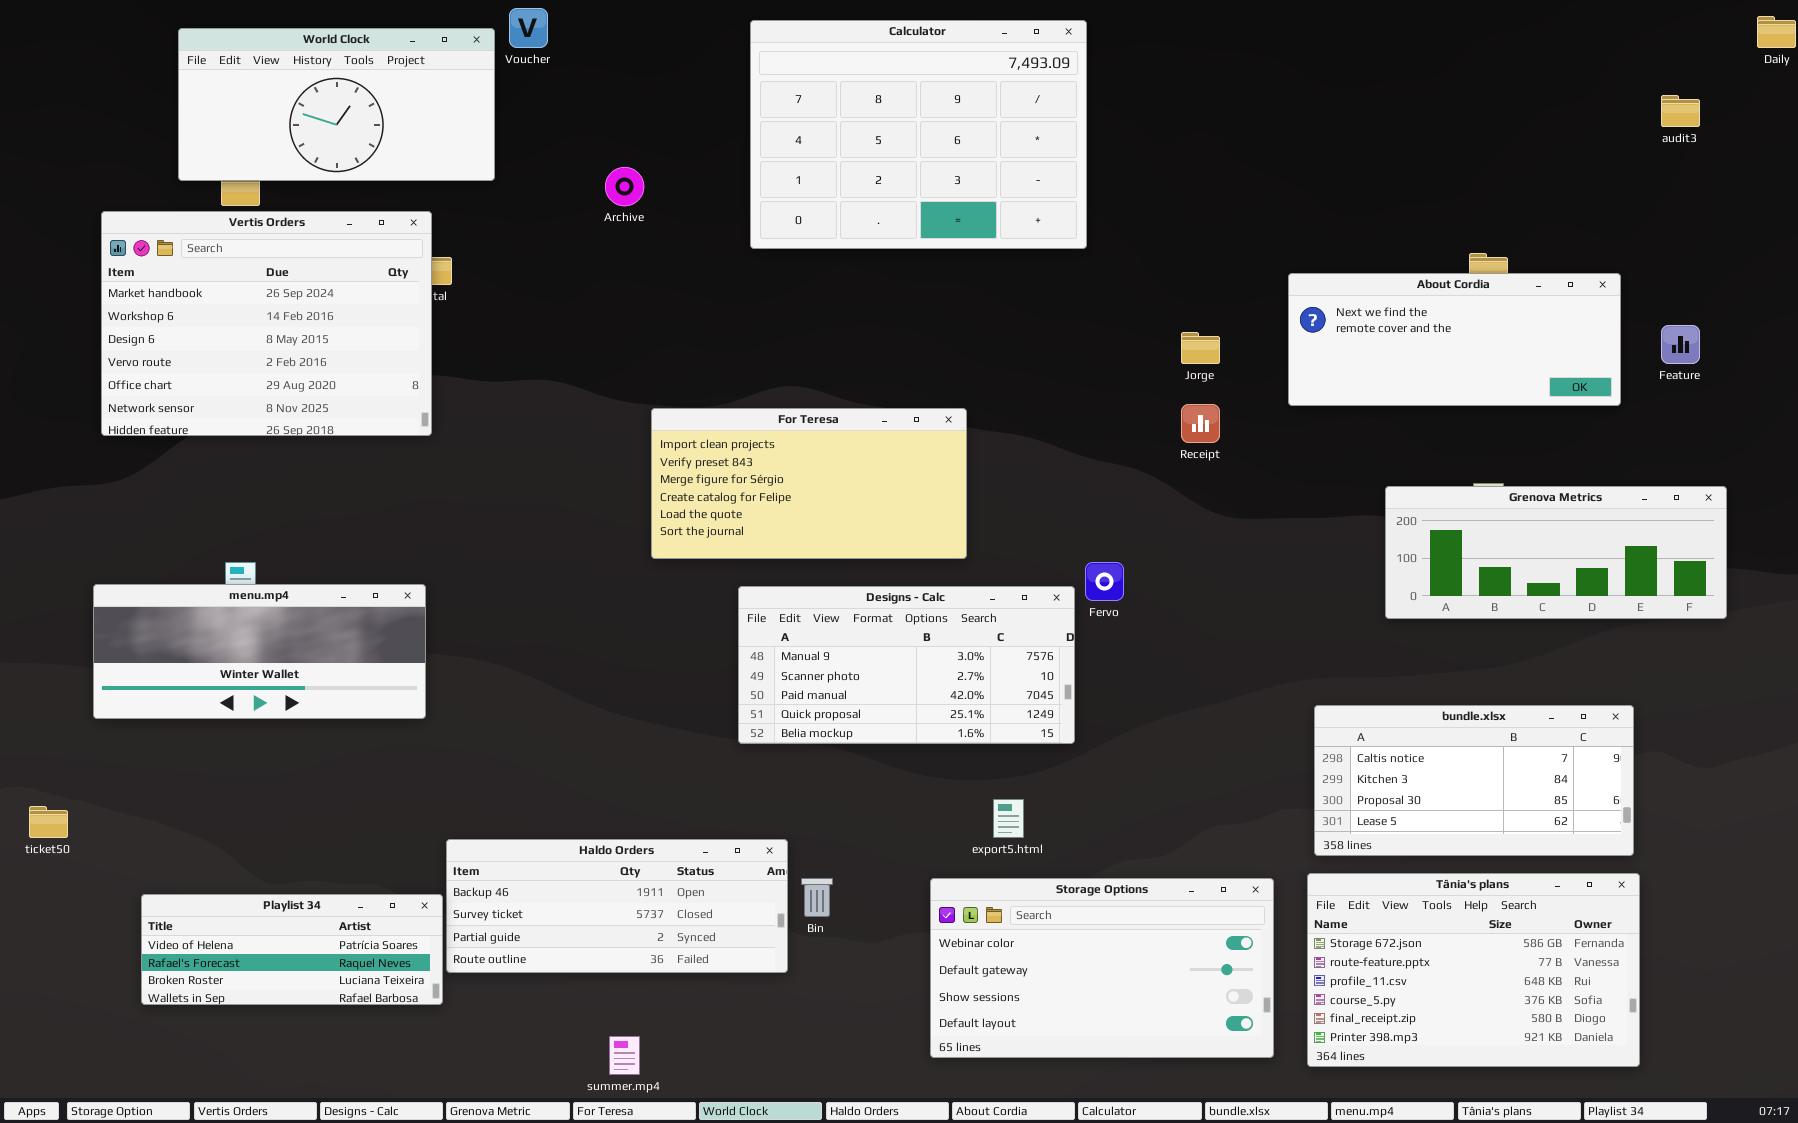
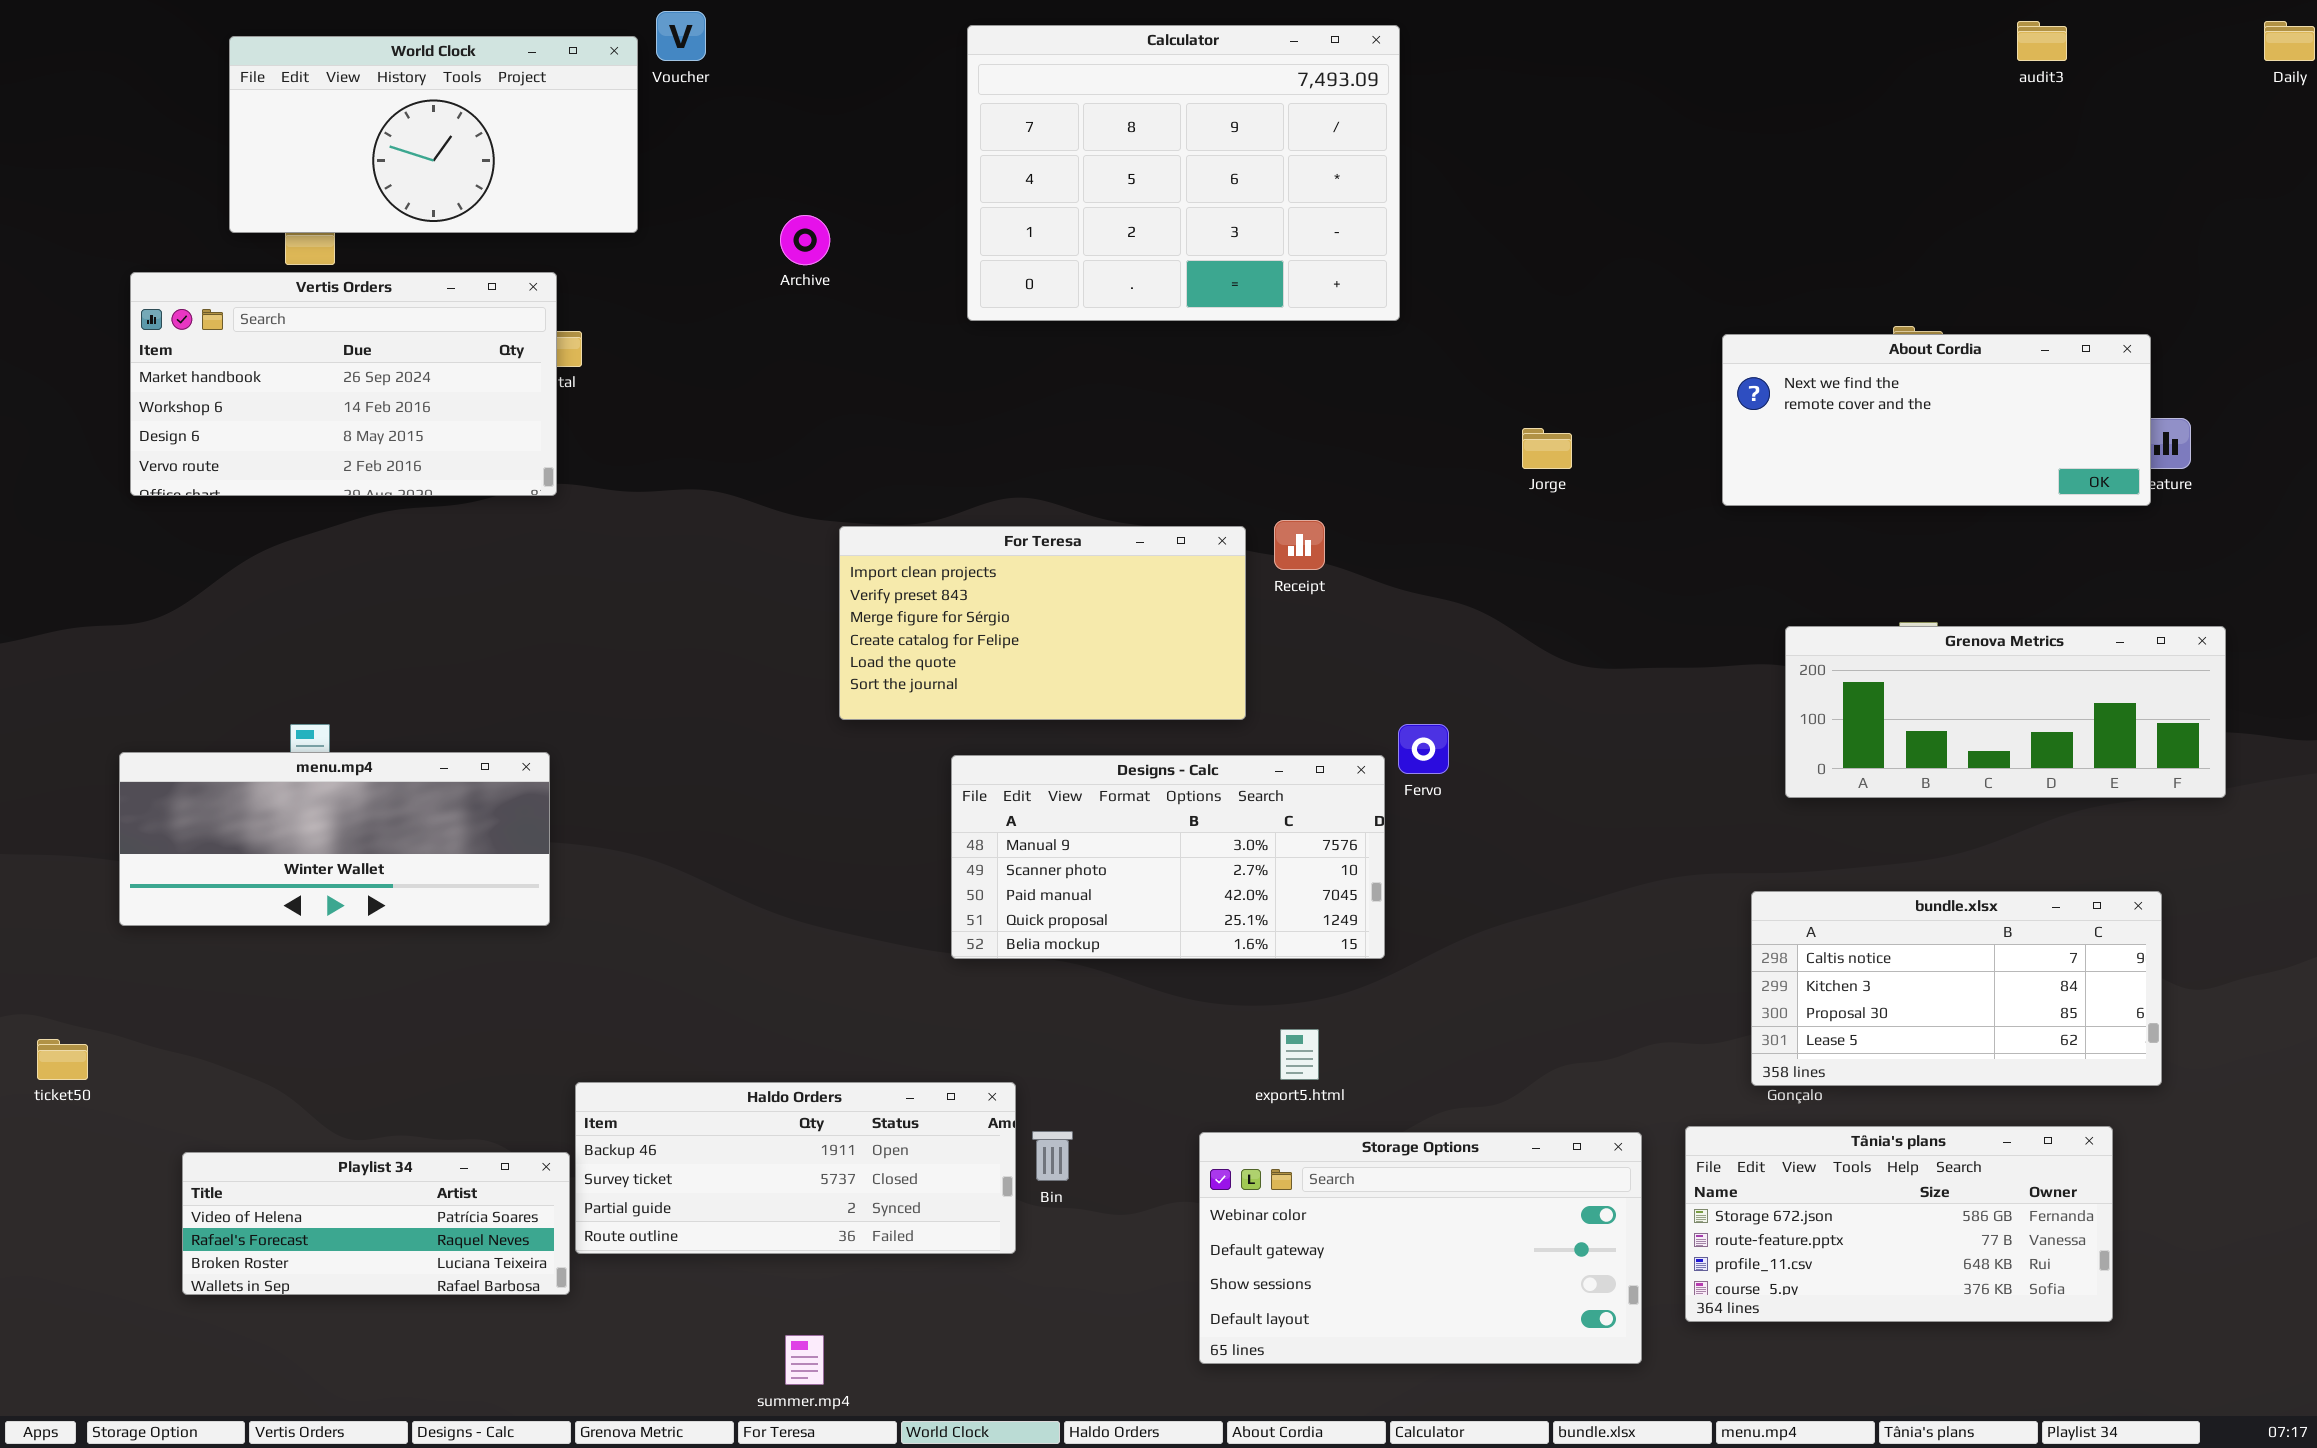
audit3: [1661,95,1700,127] -> [2017,21,2067,61], moved
Vertis Orders: [101,211,432,436] -> [130,272,557,496], resized
About Cordia: [1288,273,1621,406] -> [1722,334,2151,506], moved
Receipt: [1181,404,1220,443] -> [1274,520,1325,570], moved
bundle.xlsx: [1314,705,1634,856] -> [1751,891,2162,1086], moved
Tânia's plans: [1307,873,1640,1067] -> [1685,1126,2113,1322], resized

